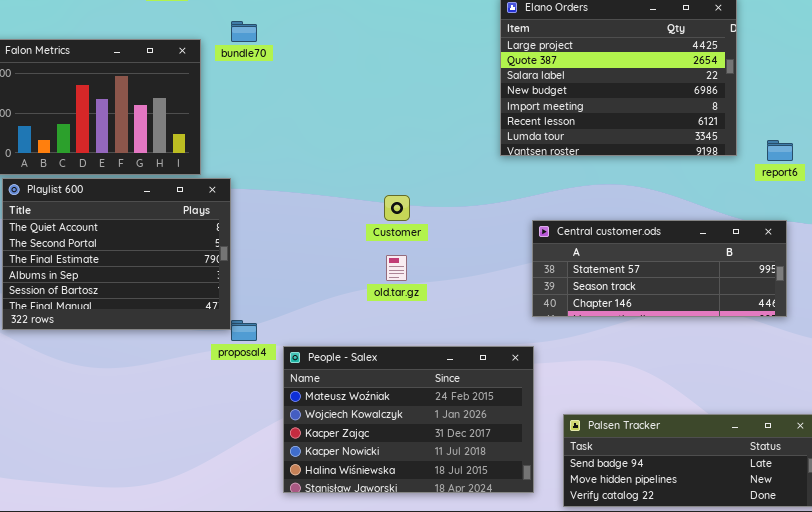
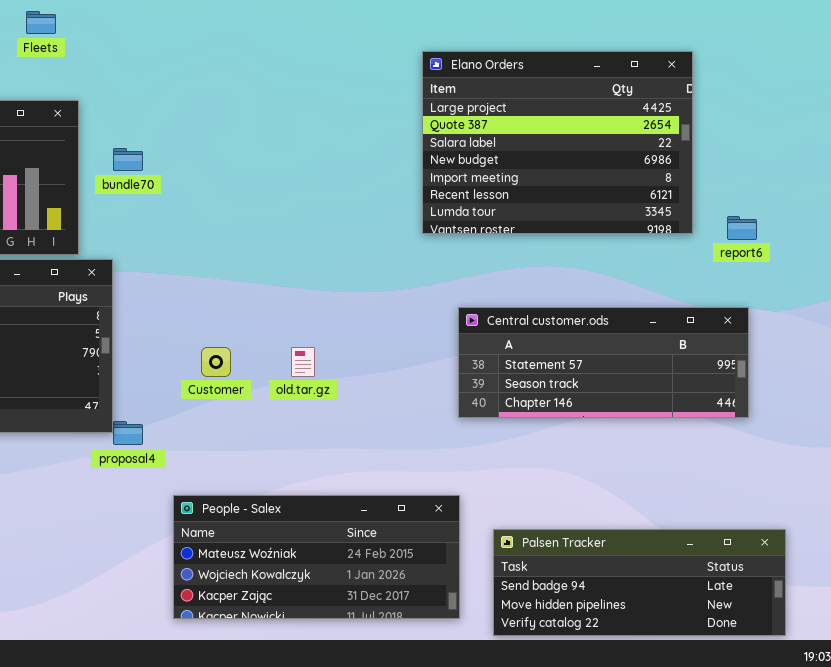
bundle70: [231,21,257,42] -> [113,148,143,171], moved
Customer: [384,195,410,221] -> [201,347,231,377], moved
People - Salex: [283,346,534,493] -> [173,495,460,619], resized

